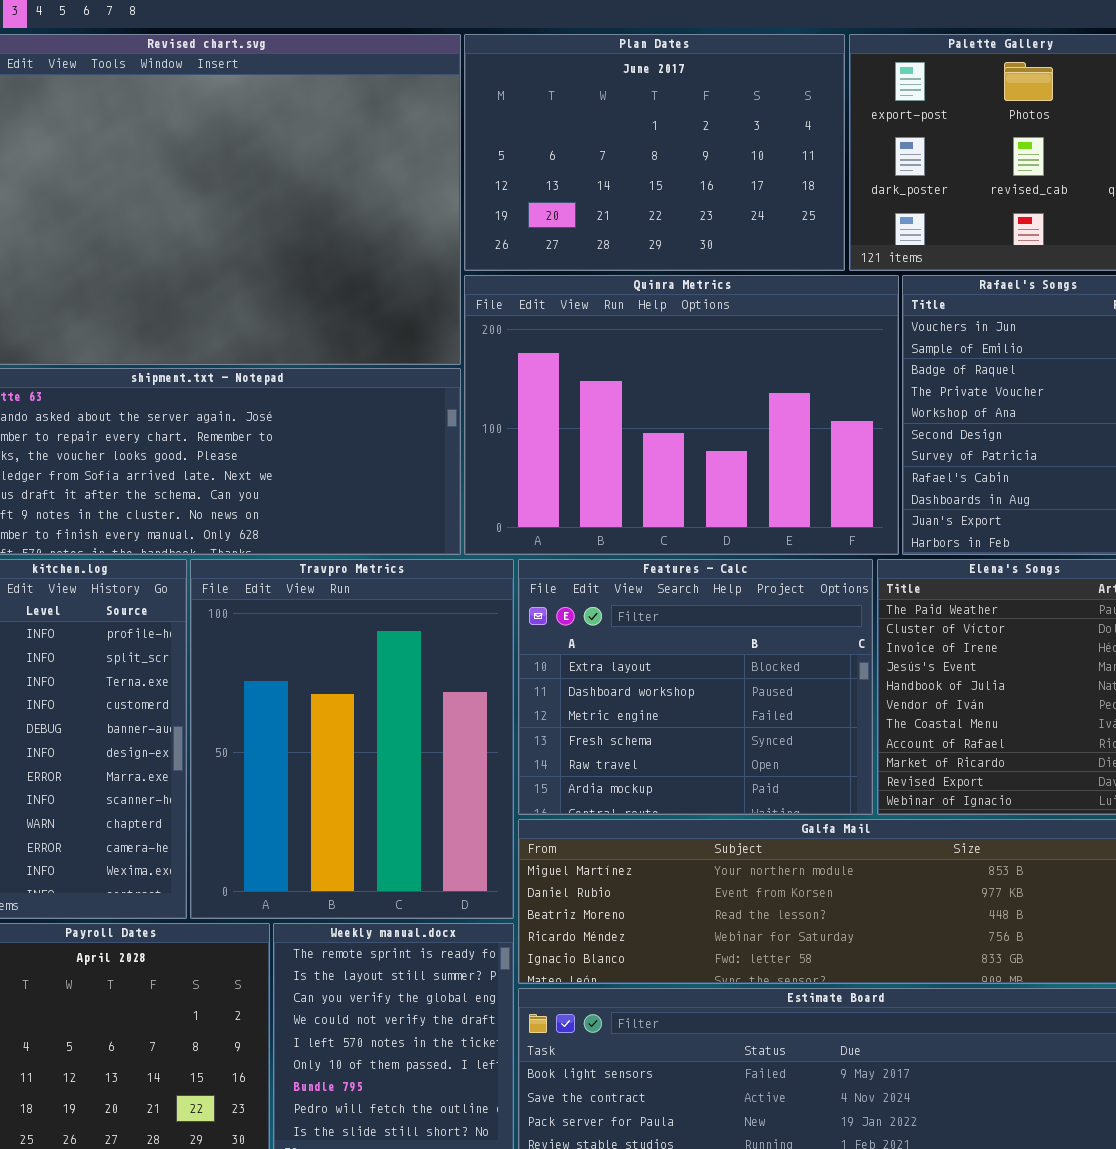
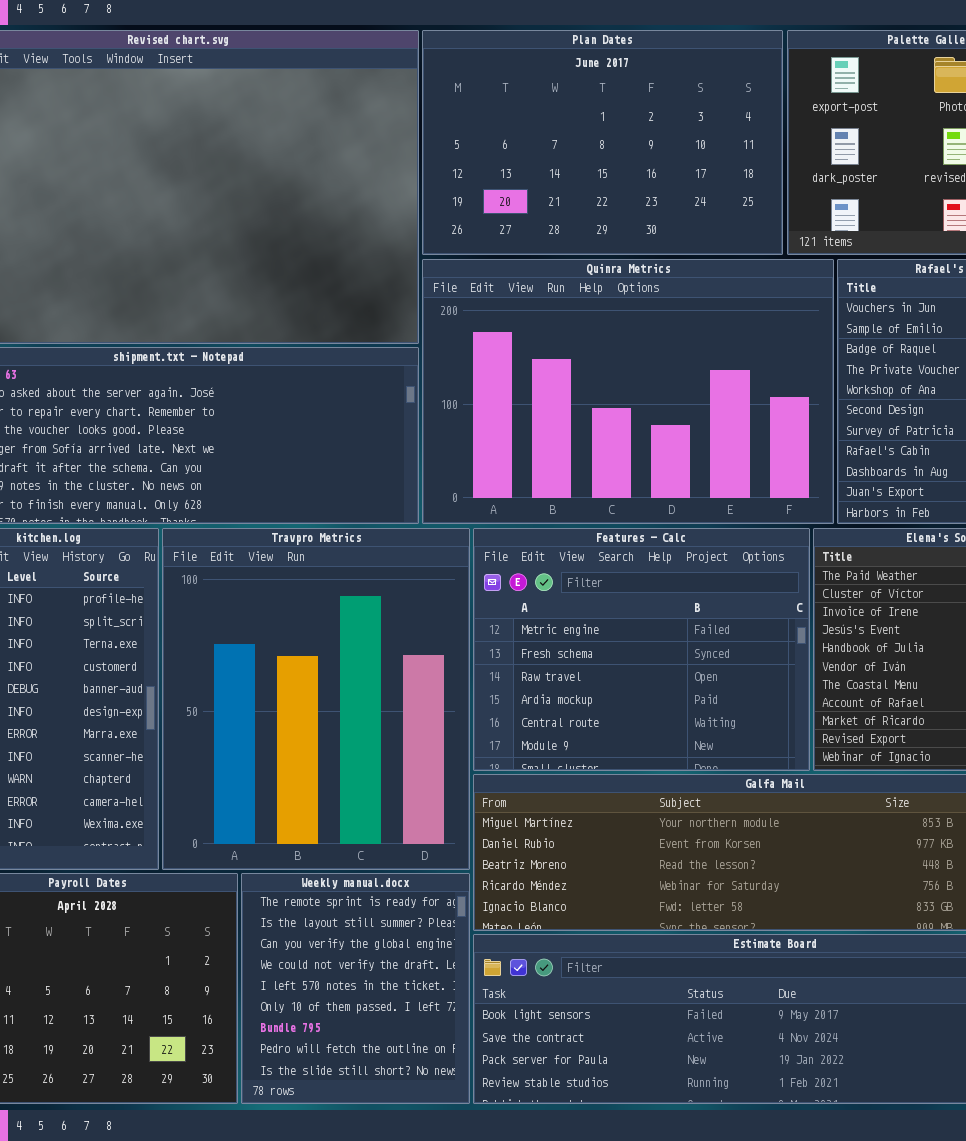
Features - Calc: [518,559,873,815] -> [473,528,810,771], scrolled down 2 rows

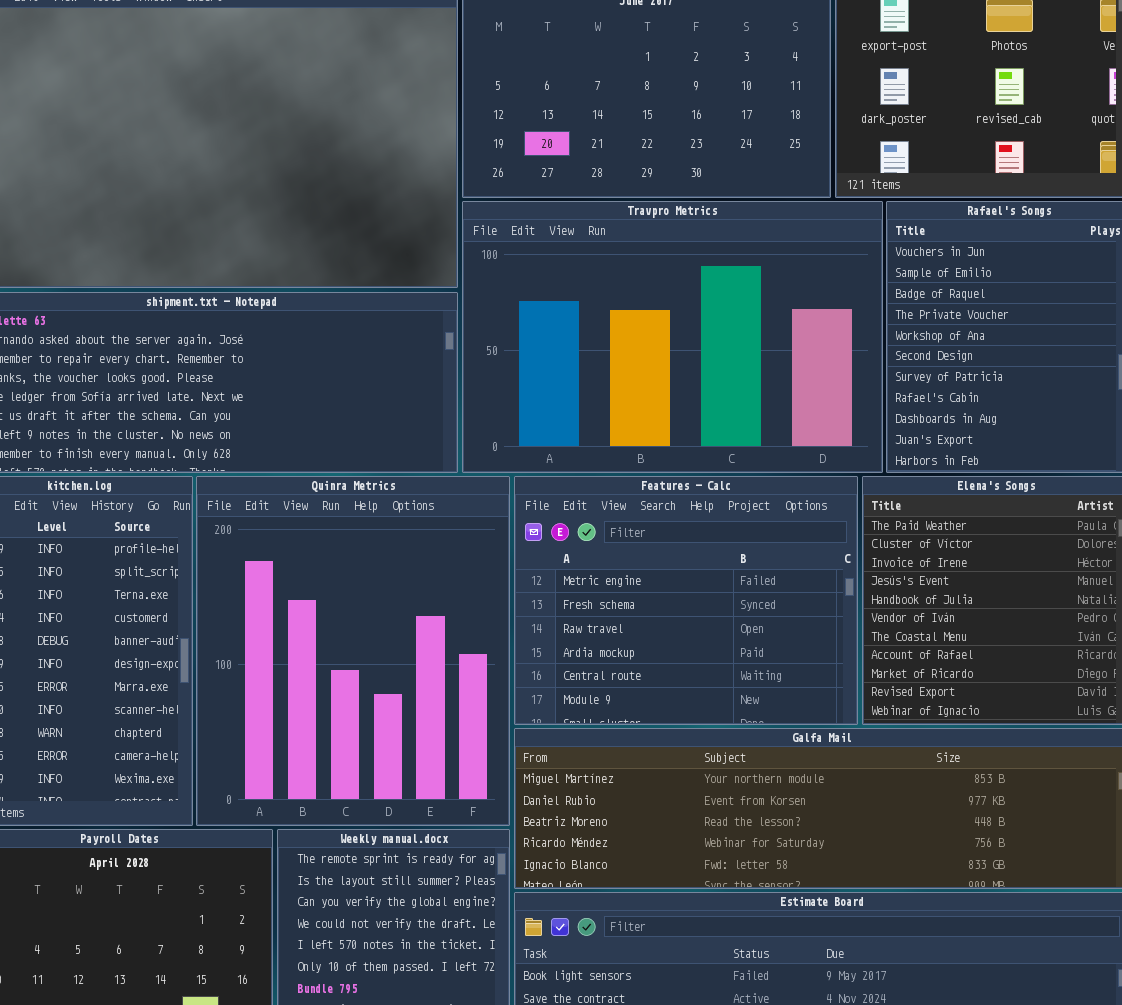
Quinra Metrics: [422,259,834,524] -> [196,476,510,826], moved, resized
Travpro Metrics: [162,528,470,870] -> [462,201,883,473], moved, resized

